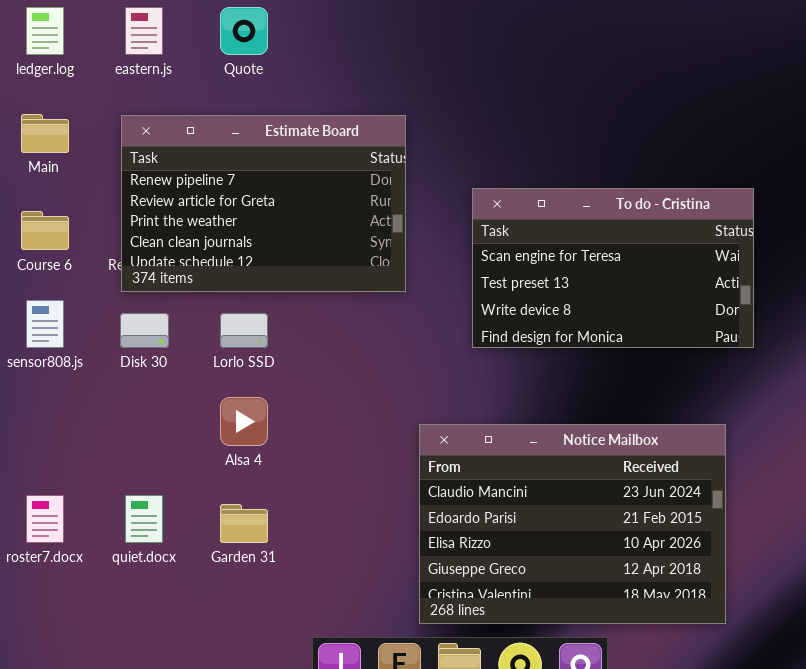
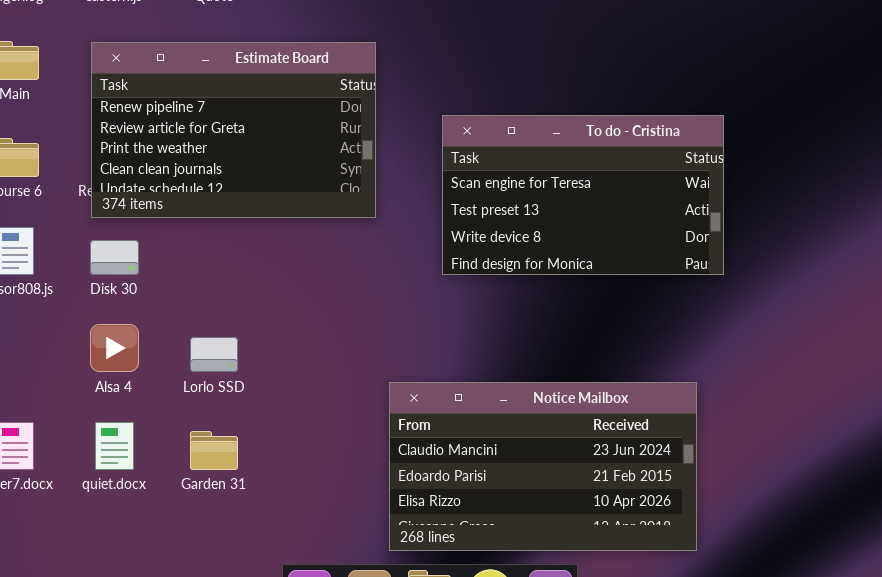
Lorlo SSD: [220,313,268,348] -> [190,337,238,372], moved
Alsa 4: [220,397,268,446] -> [90,324,139,372], moved
Notice Mailbox: [419,424,726,624] -> [389,382,697,551], resized

